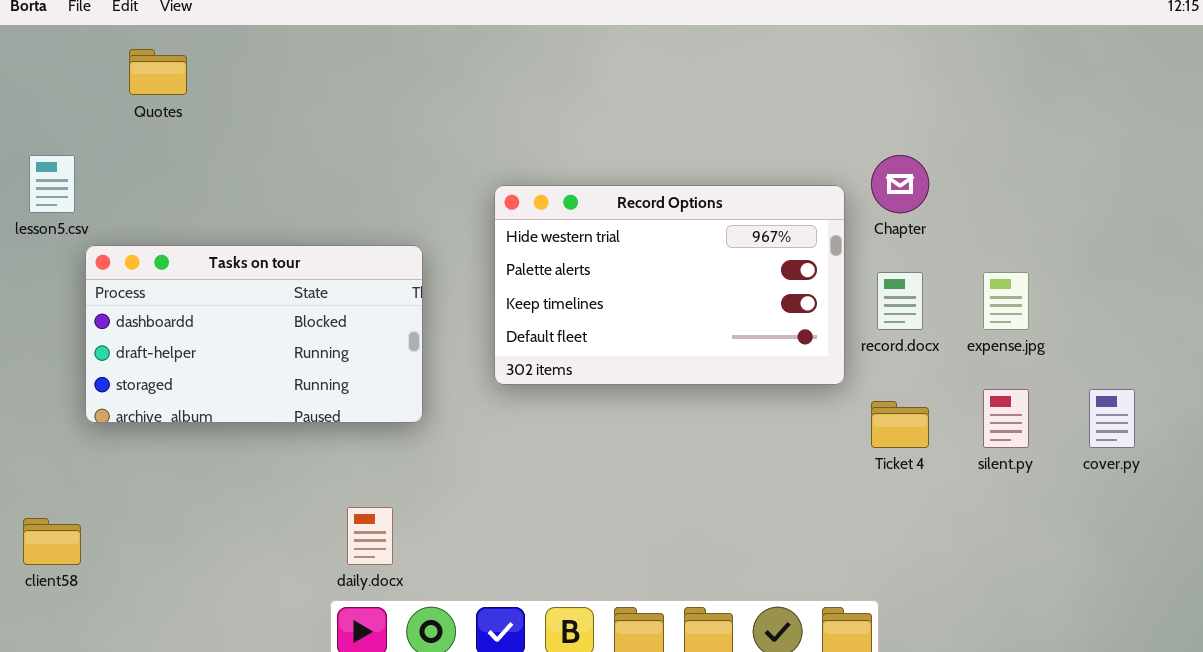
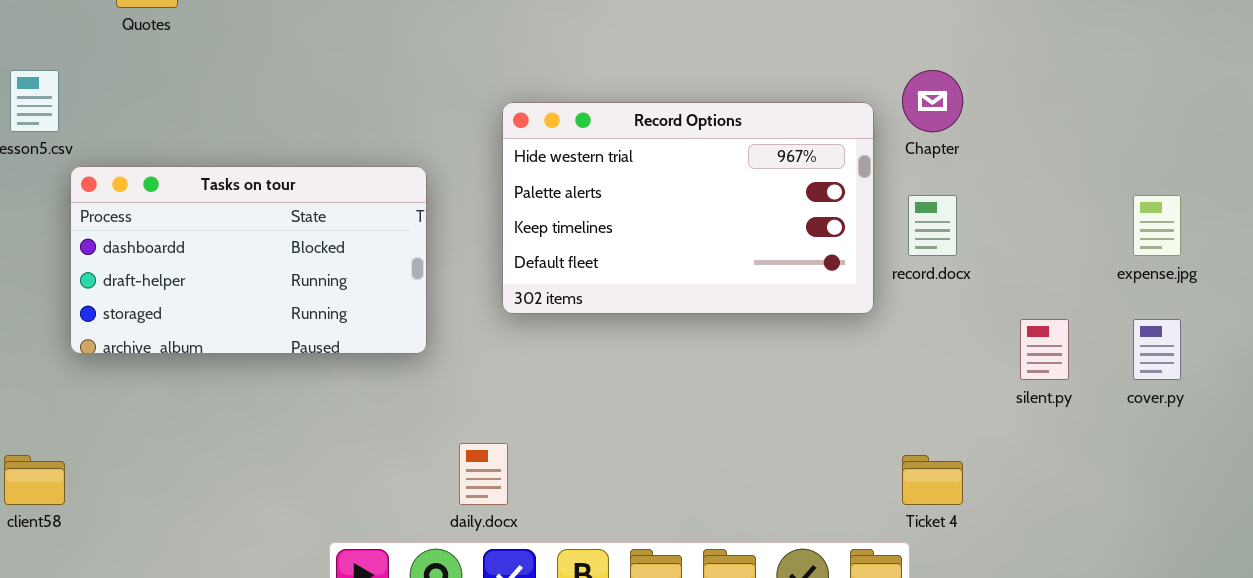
expense.jpg: [983,272,1029,330] -> [1133,195,1181,256], moved
Ticket 4: [871,401,929,448] -> [902,455,963,505], moved
daily.docx: [347,507,393,565] -> [459,443,508,505], moved

